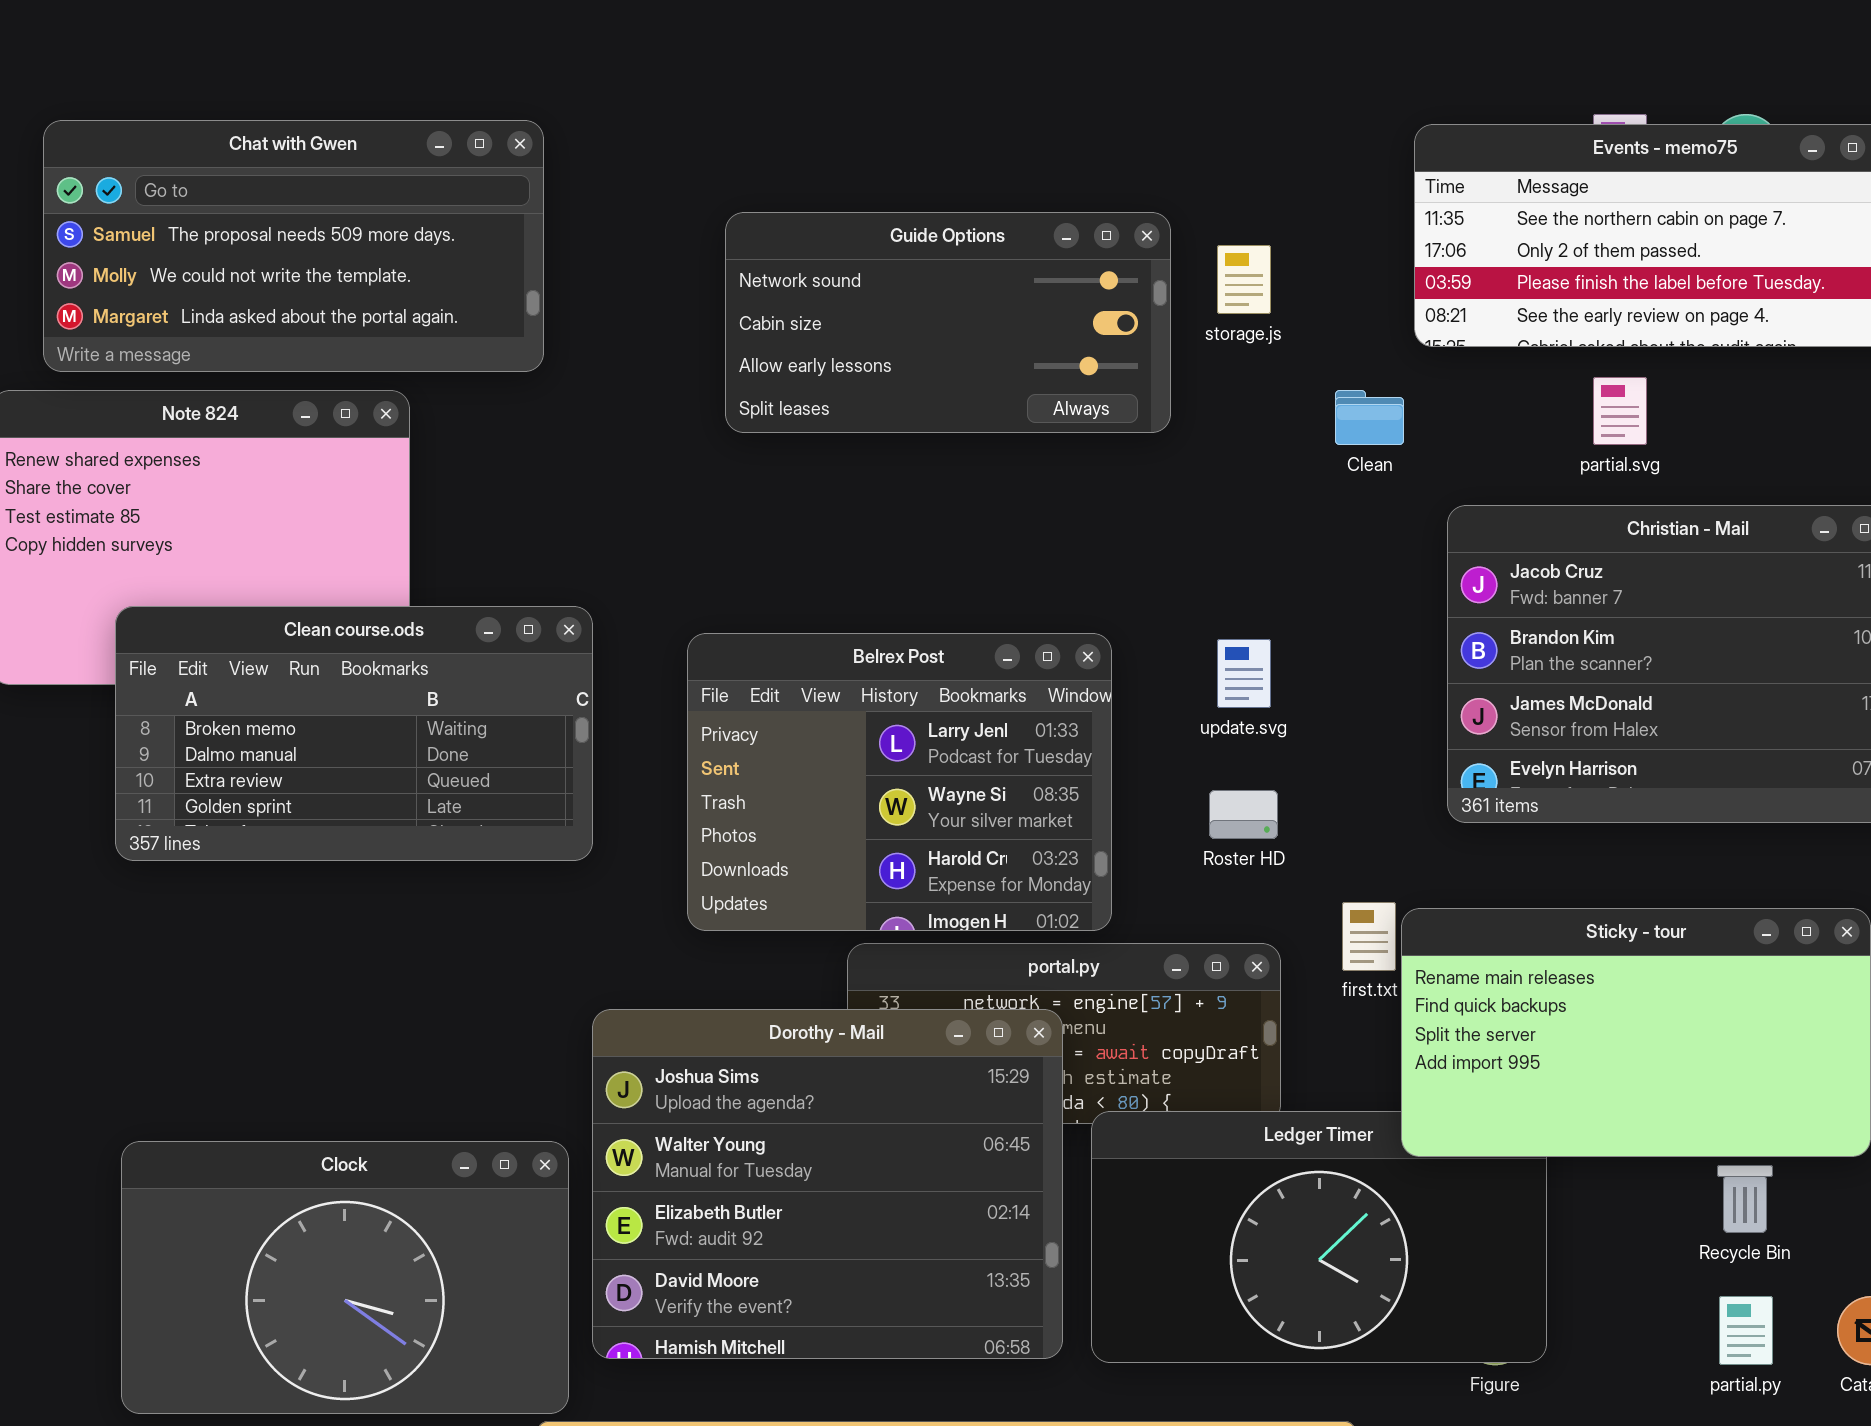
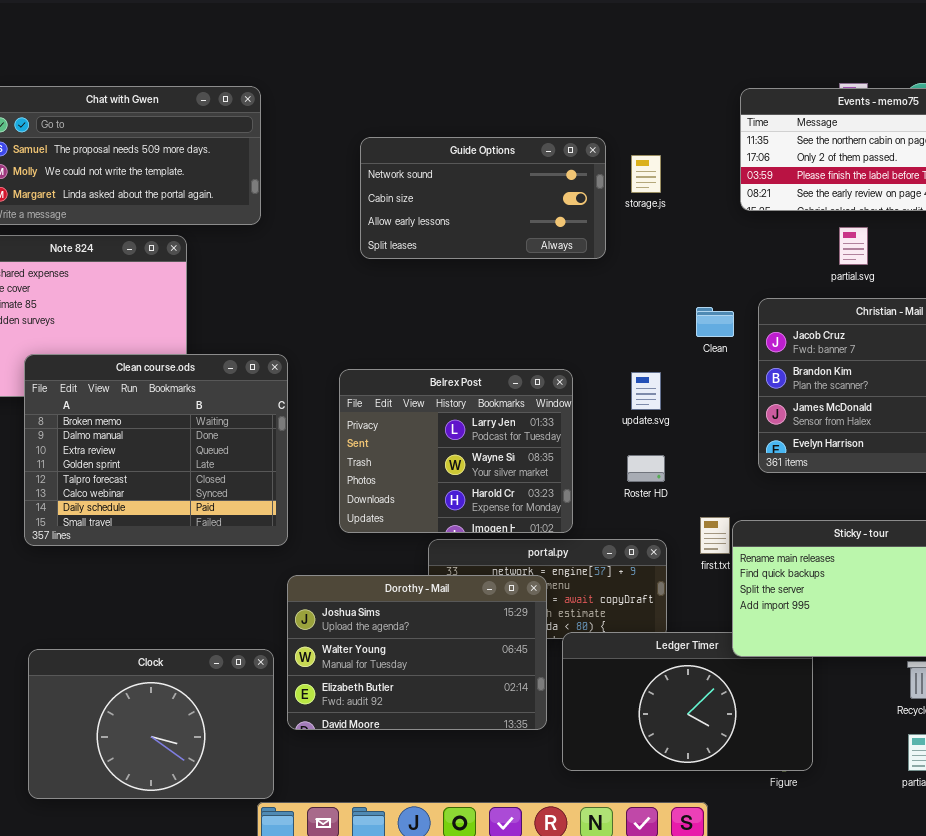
Clean: [1335,390,1404,445] -> [696,307,734,337], moved
Clean course.ods: [115,606,593,861] -> [24,354,288,546], resized
Dorothy - Mail: [592,1009,1063,1359] -> [287,575,547,730], resized

